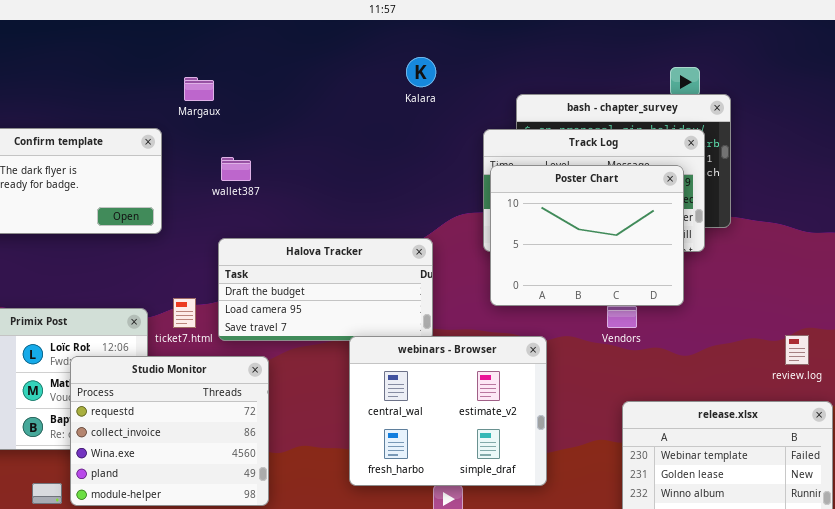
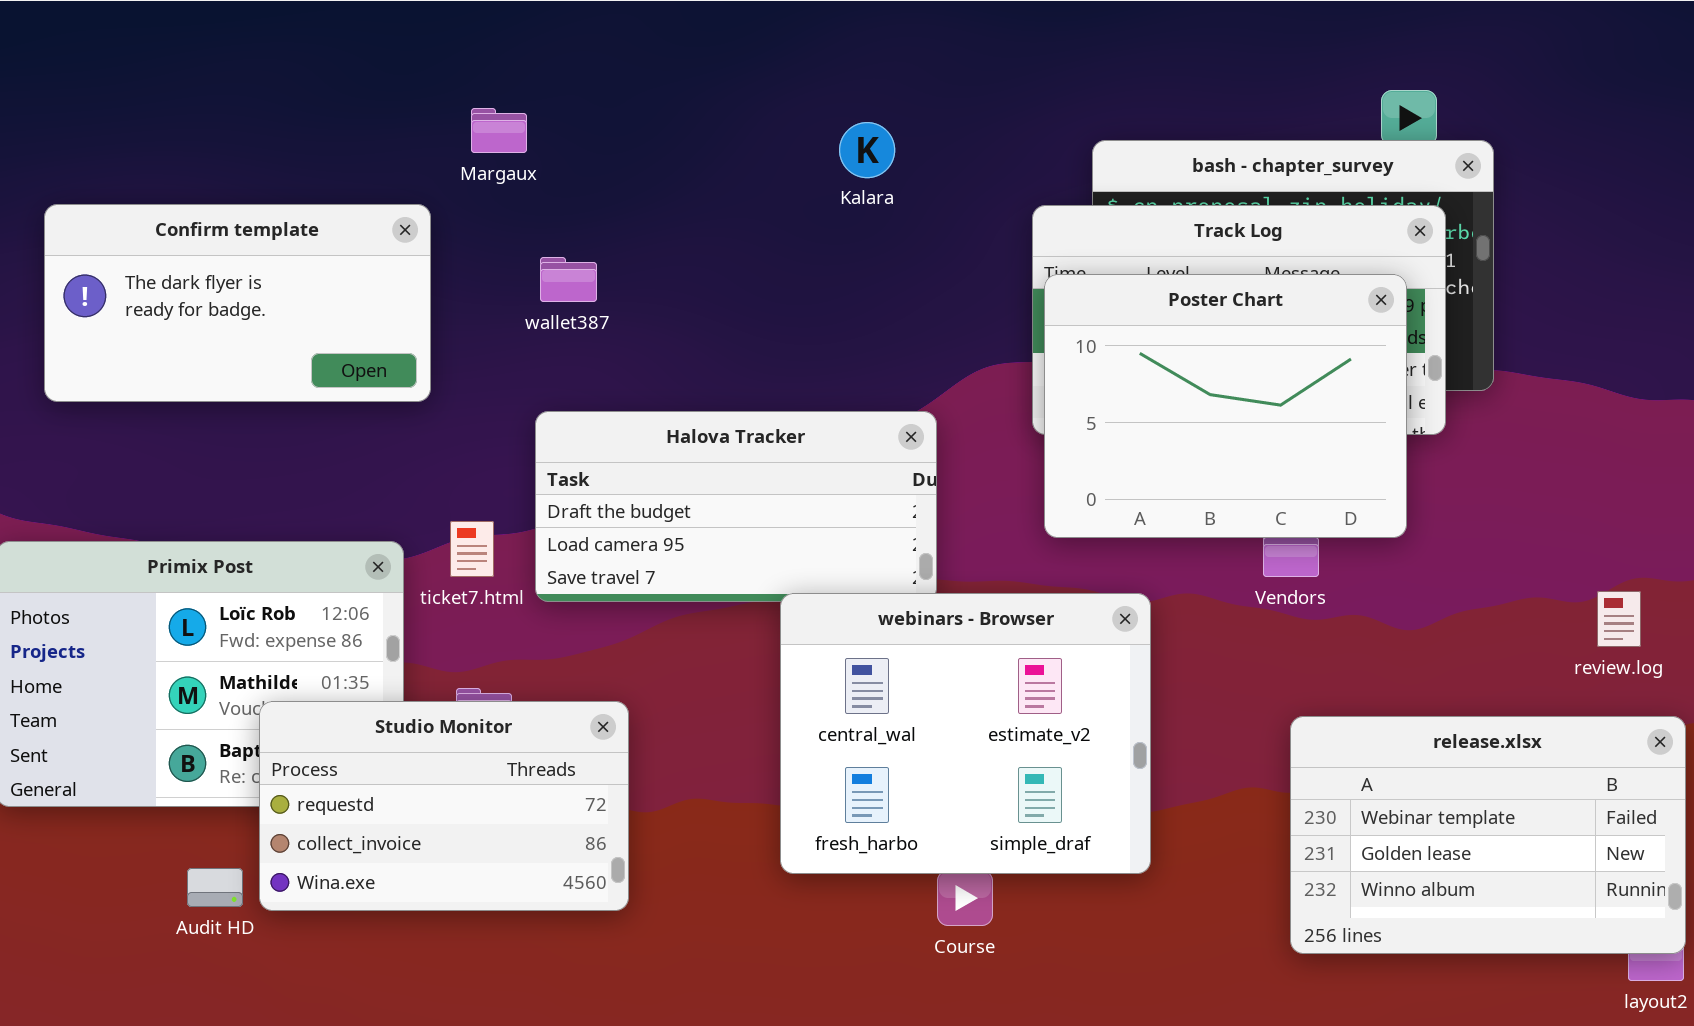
Kalara: [406,57,436,87] -> [839,122,895,178], moved
Studio Monitor: [70,356,269,506] -> [259,701,629,911], resized

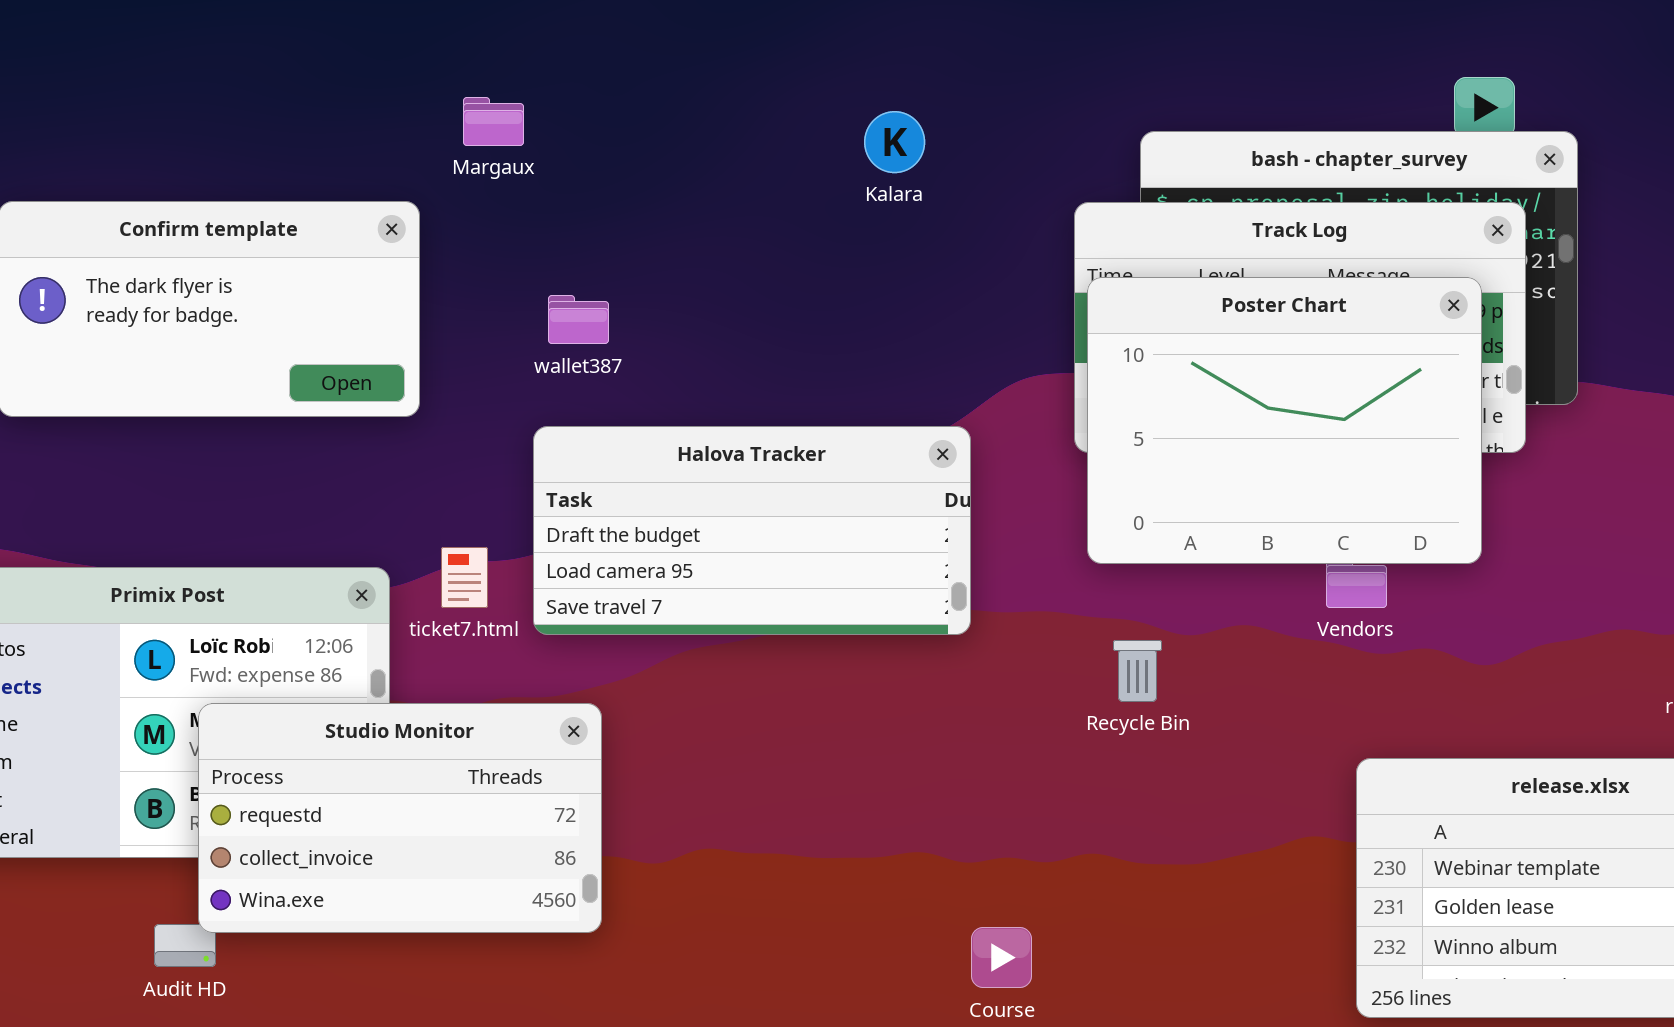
wallet387: [540,257,597,302] -> [548,295,609,344], moved
webinars - Browser: [780,593,1151,874] -> none, closed
Studio Monitor: [259,701,629,911] -> [198,703,602,933], moved

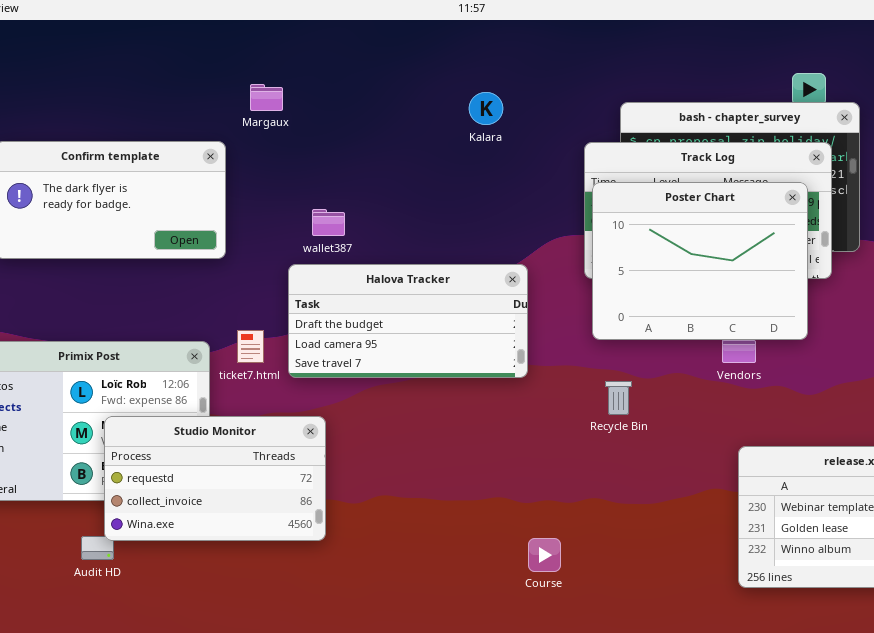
wallet387: [548,295,609,344] -> [312,209,345,236], moved

